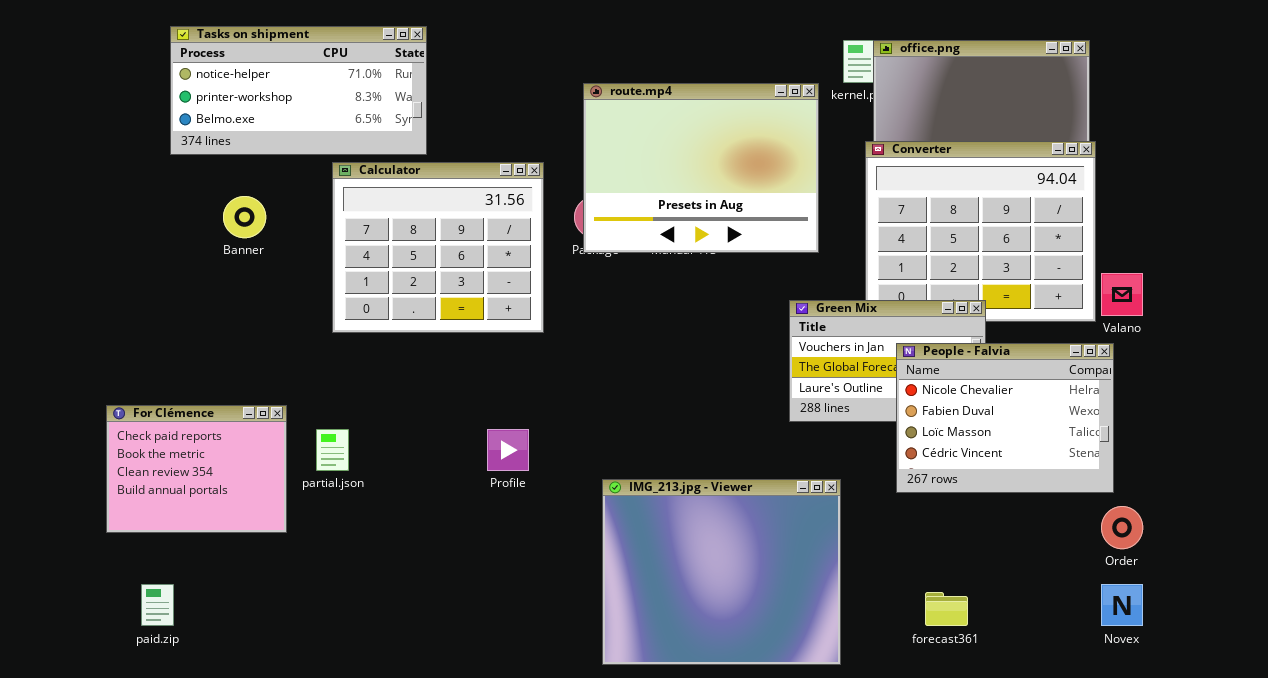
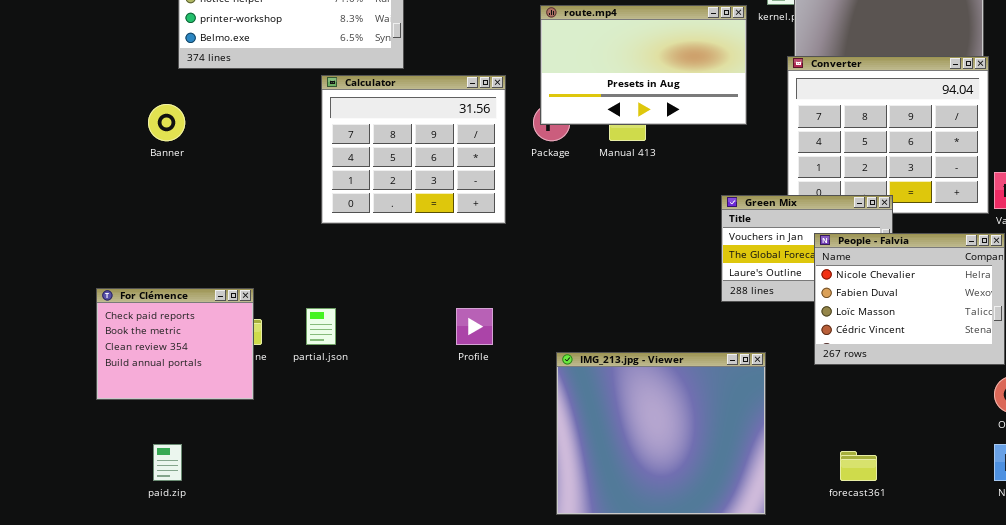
route.mp4: [583,83,819,253] -> [540,5,747,125], resized
Banner: [223,196,266,238] -> [148,104,185,141], moved
For Clémence: [106,405,287,533] -> [96,288,254,400], moved

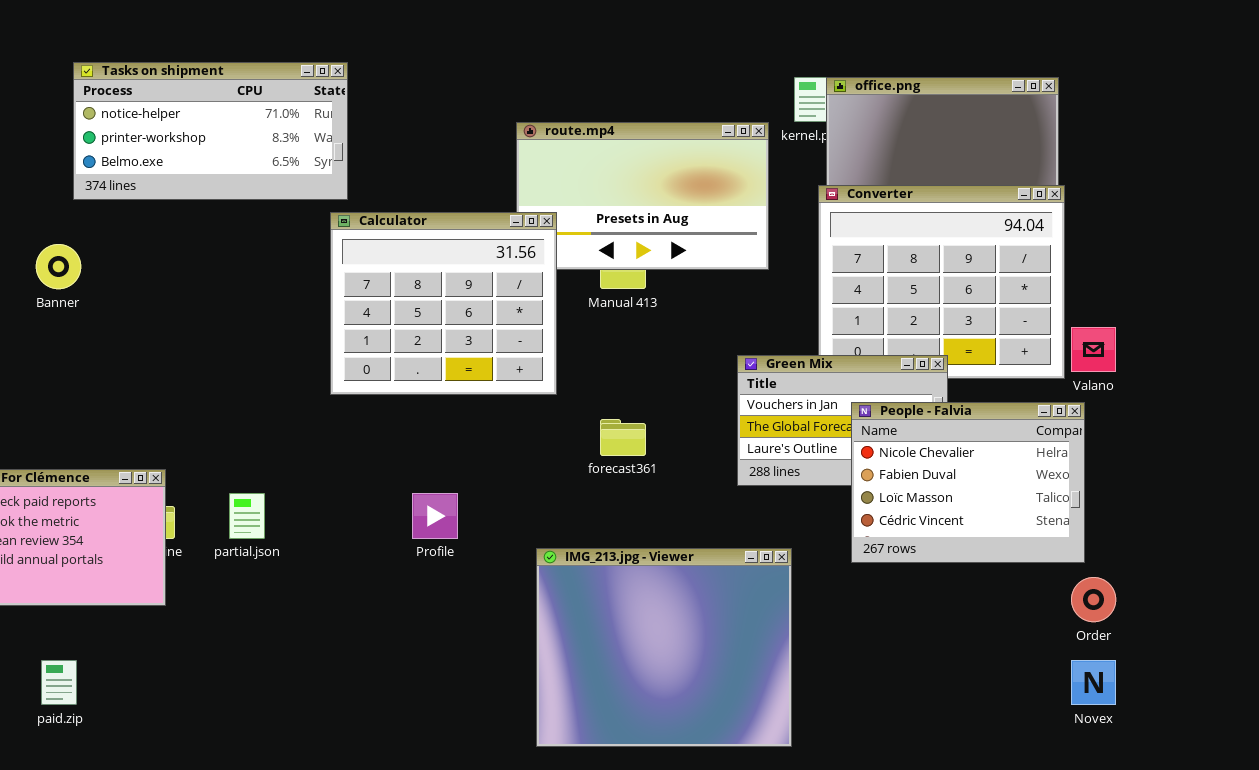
Calculator: [321,75,506,224] -> [330,212,557,395], moved
forecast361: [840,451,877,481] -> [600,419,646,456], moved

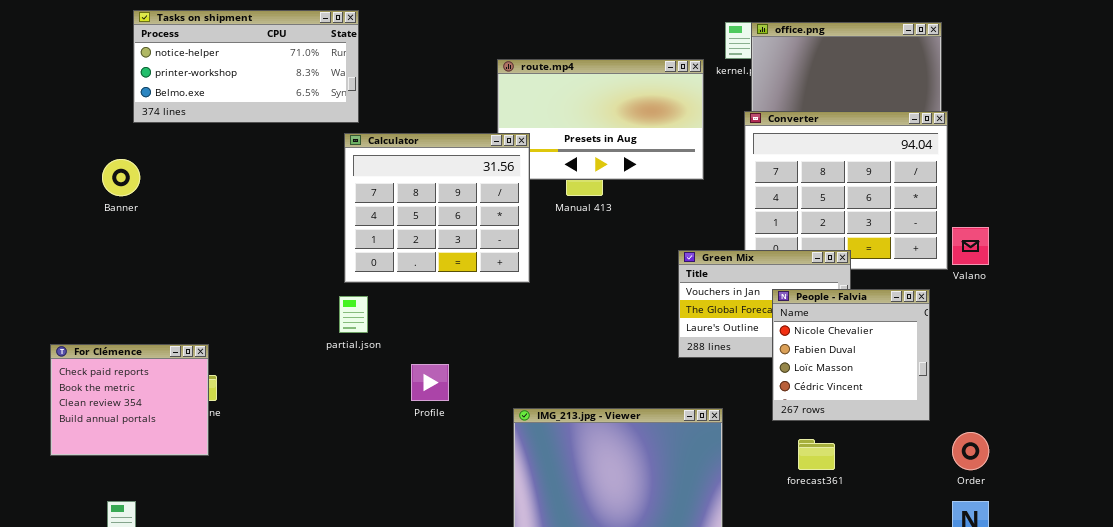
People - Falvia: [851,402,1085,563] -> [772,289,930,421], resized
forecast361: [600,419,646,456] -> [798,439,835,470], moved
partial.json: [229,493,265,539] -> [339,296,368,333], moved

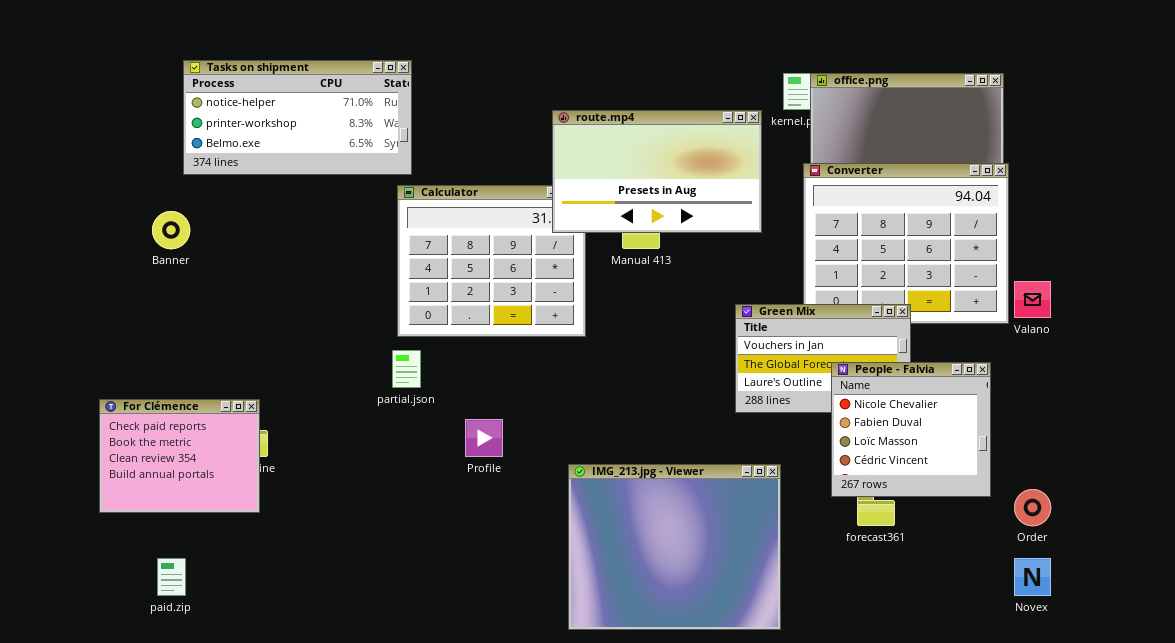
route.mp4: [497,59,704,180] -> [552,110,762,233], raised
People - Falvia: [772,289,930,421] -> [831,362,991,497], moved

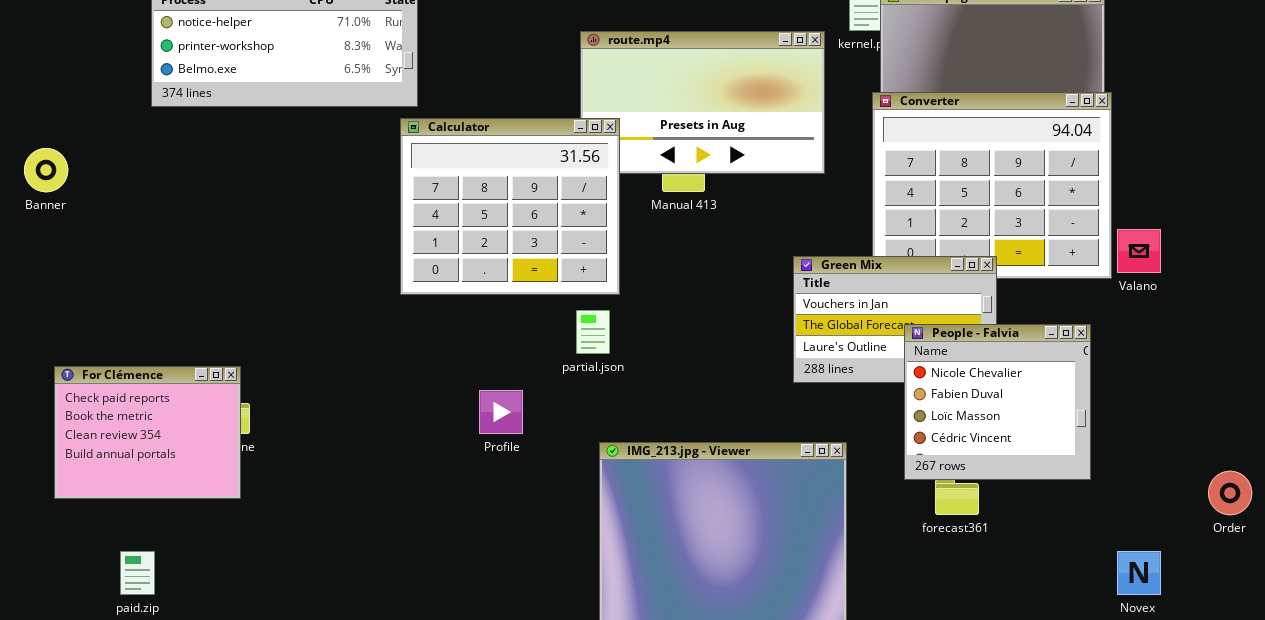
Calculator: [397,185,586,337] -> [400,118,620,295], raised
Banner: [152,211,190,249] -> [24,148,68,192], moved
partial.json: [392,350,421,388] -> [576,310,610,354], moved
Order: [1014,489,1051,526] -> [1208,471,1252,515], moved

